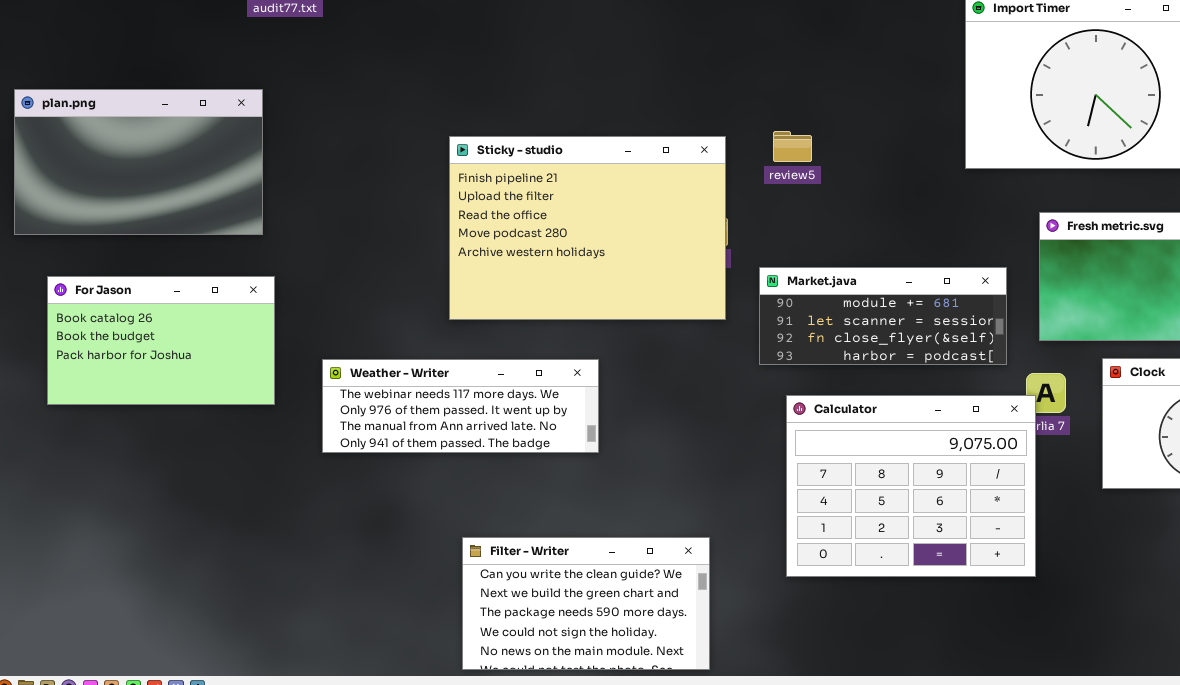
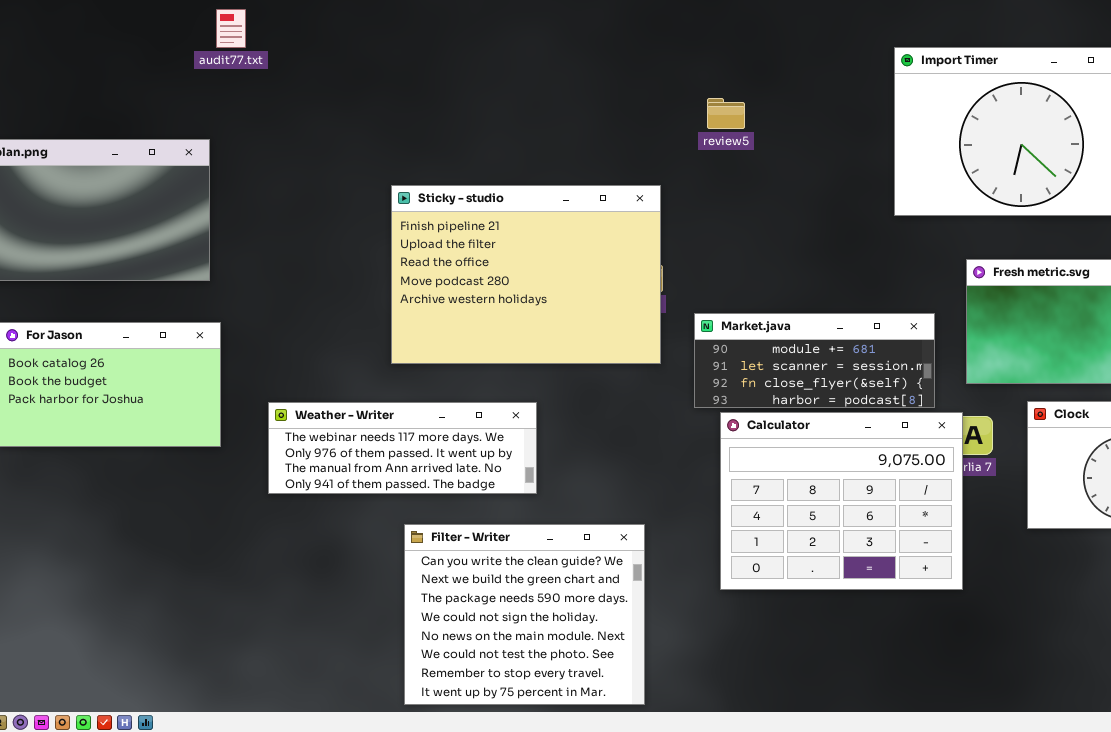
review5: [773,131,812,162] -> [707,98,745,129], moved
Calculator: [786,395,1036,577] -> [720,412,963,590], moved
Filter - Writer: [462,537,710,670] -> [404,524,645,705], resized

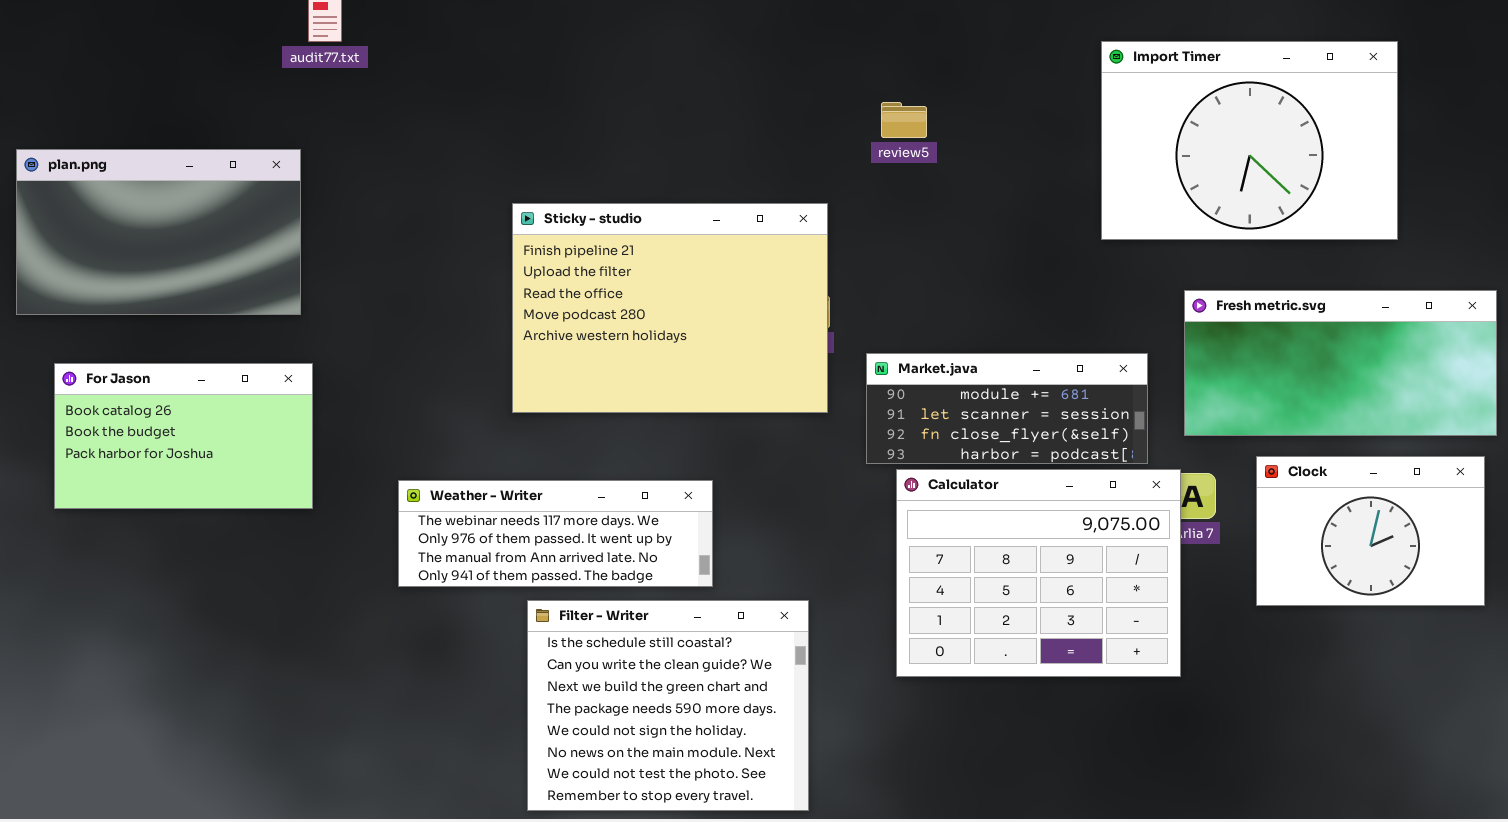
Weather - Writer: [268,402,537,494] -> [398,480,713,587], moved
Filter - Writer: [404,524,645,705] -> [527,600,809,811], scrolled up 1 row

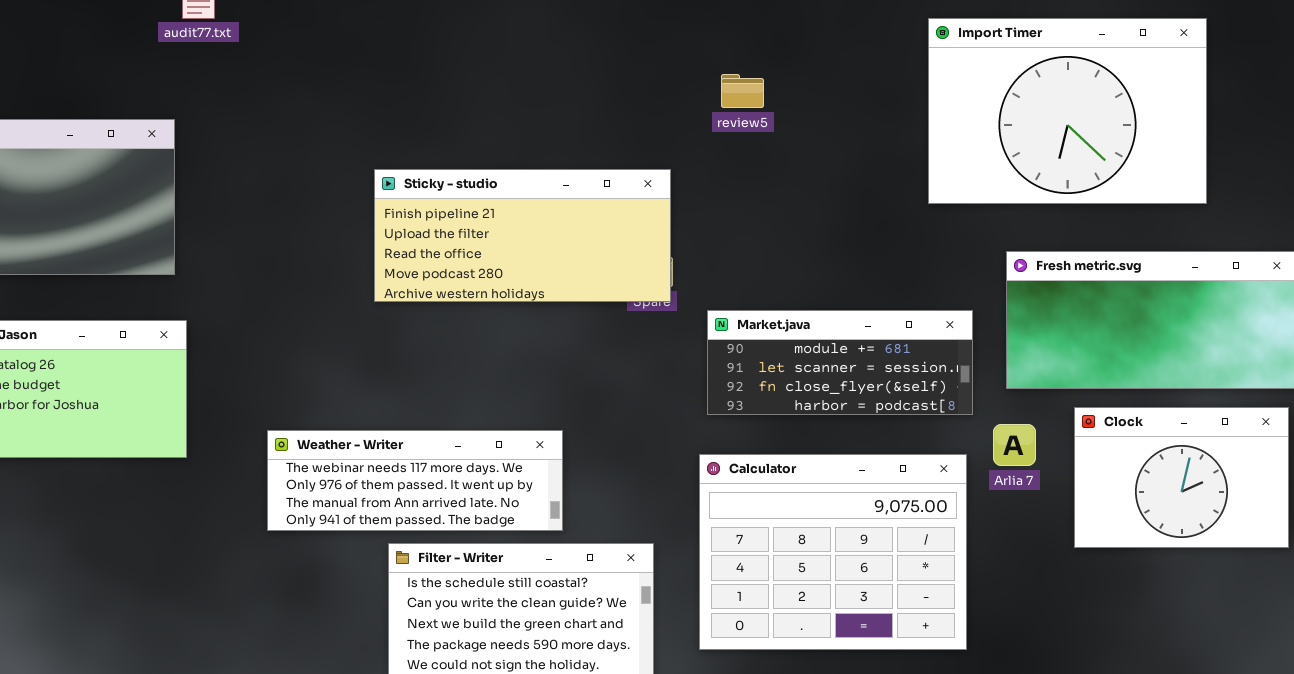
Sticky - studio: [512,203,828,413] -> [374,169,671,302], resized
Calculator: [896,469,1181,677] -> [699,454,967,650], moved

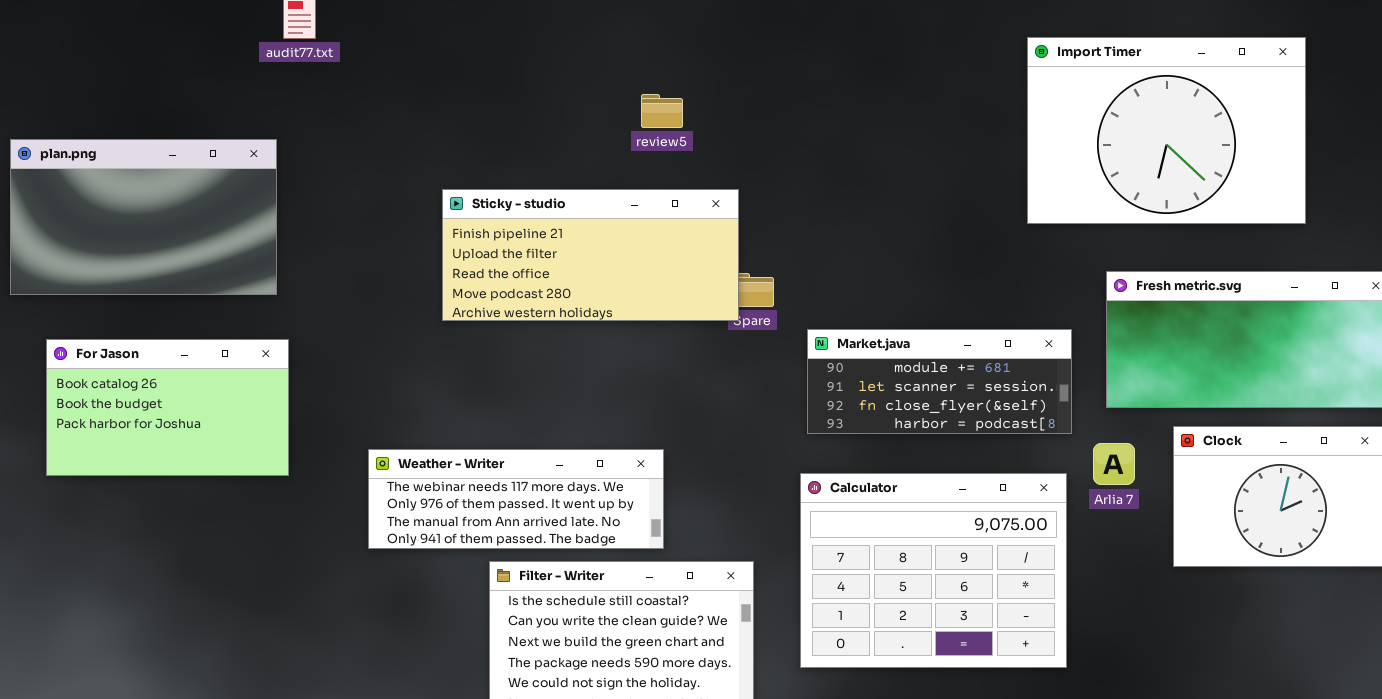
review5: [721,74,764,108] -> [641,94,683,128], moved
Sticky - studio: [374,169,671,302] -> [442,189,739,321], moved

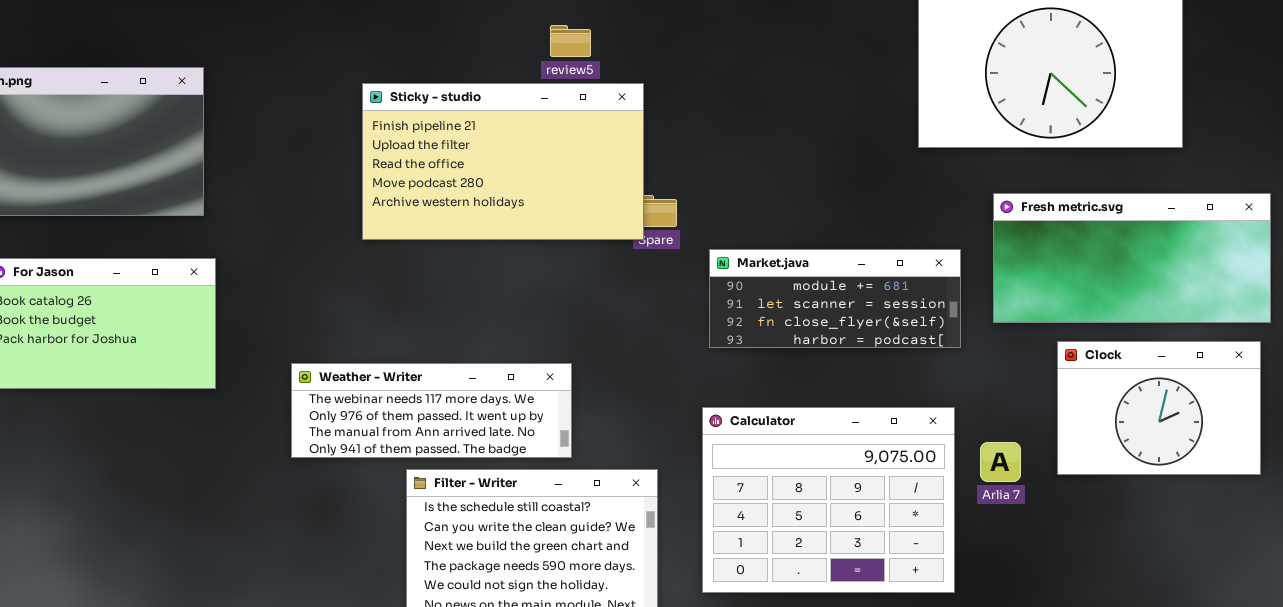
Sticky - studio: [442,189,739,321] -> [362,83,644,240], resized
Arlia 7: [1093,443,1135,485] -> [980,442,1021,482], moved
Calculator: [800,473,1067,668] -> [702,407,955,593], moved

